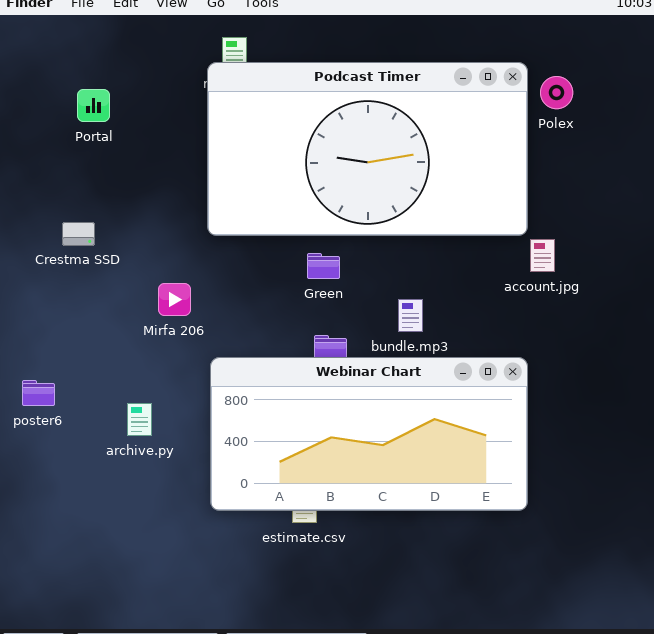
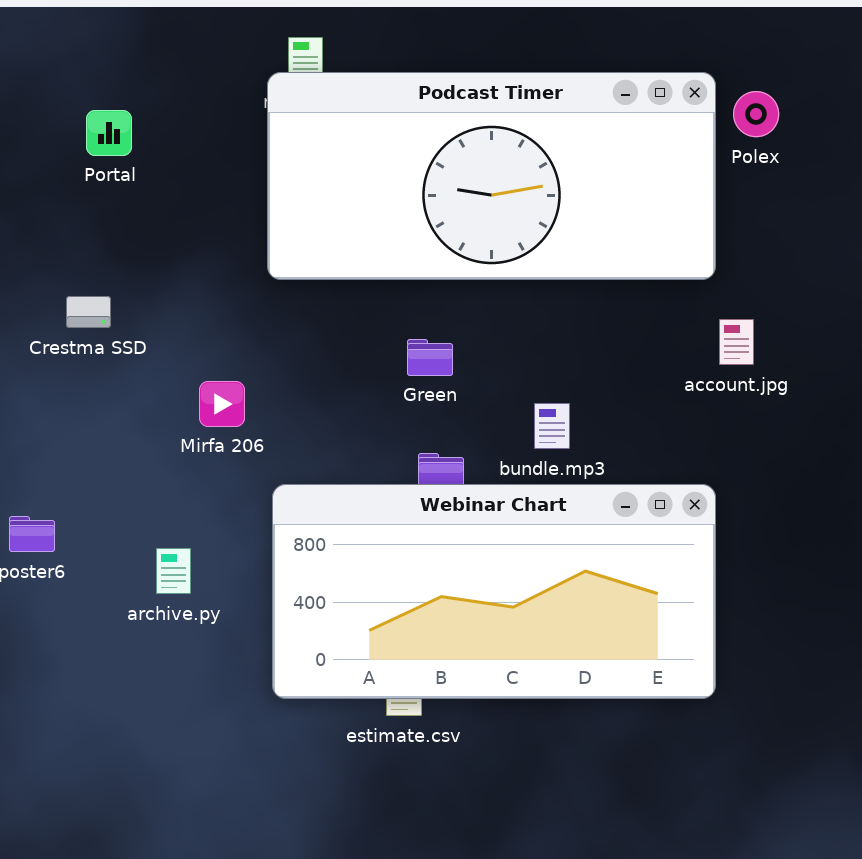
Podcast Timer: [207,62,528,236] -> [267,72,716,280], resized

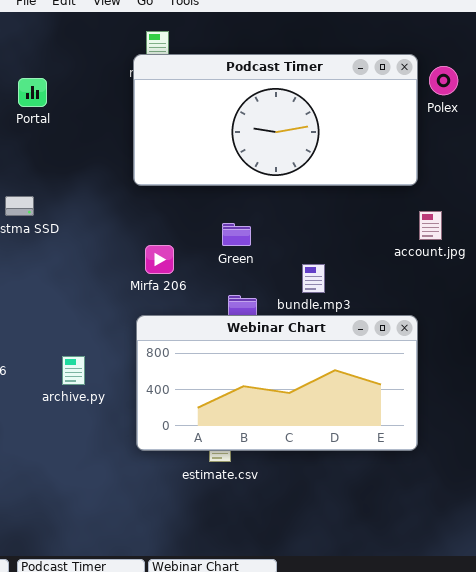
Mirfa 206: [199,381,245,427] -> [145,245,174,274], moved

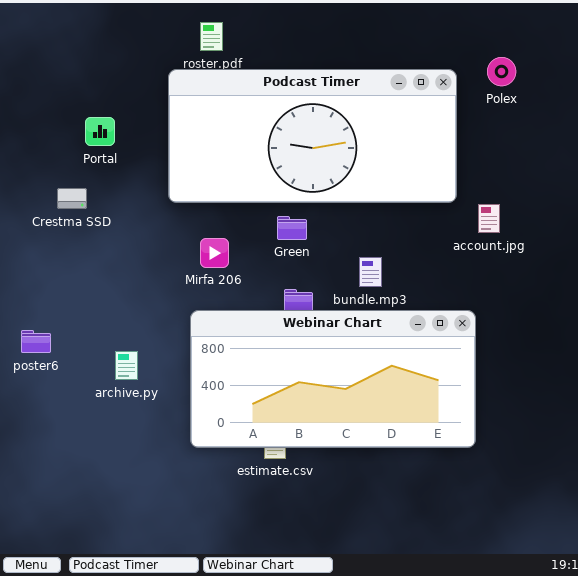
Podcast Timer: [133,54,418,186] -> [168,69,457,203], moved
Portal: [18,78,47,107] -> [85,117,115,146], moved

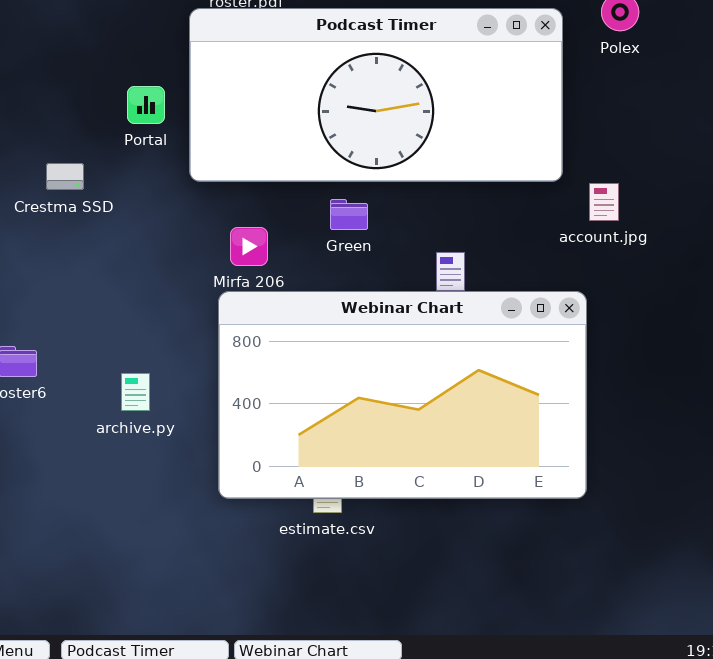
Portal: [85,117,115,146] -> [127,86,165,124], moved
Webinar Chart: [190,310,476,448] -> [218,291,587,499], resized

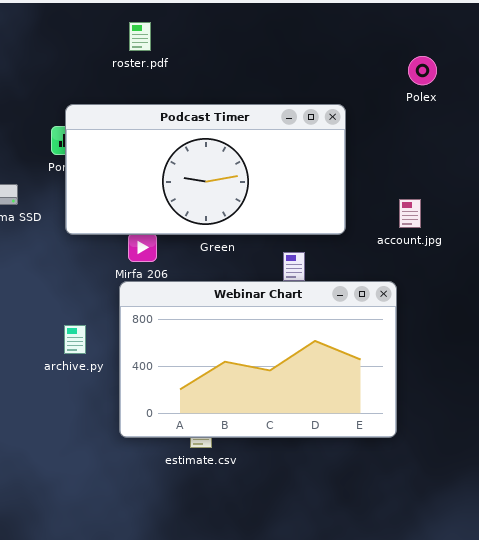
Podcast Timer: [189,8,563,182] -> [65,104,346,235], moved
archive.py: [121,373,150,411] -> [64,325,86,354], moved

